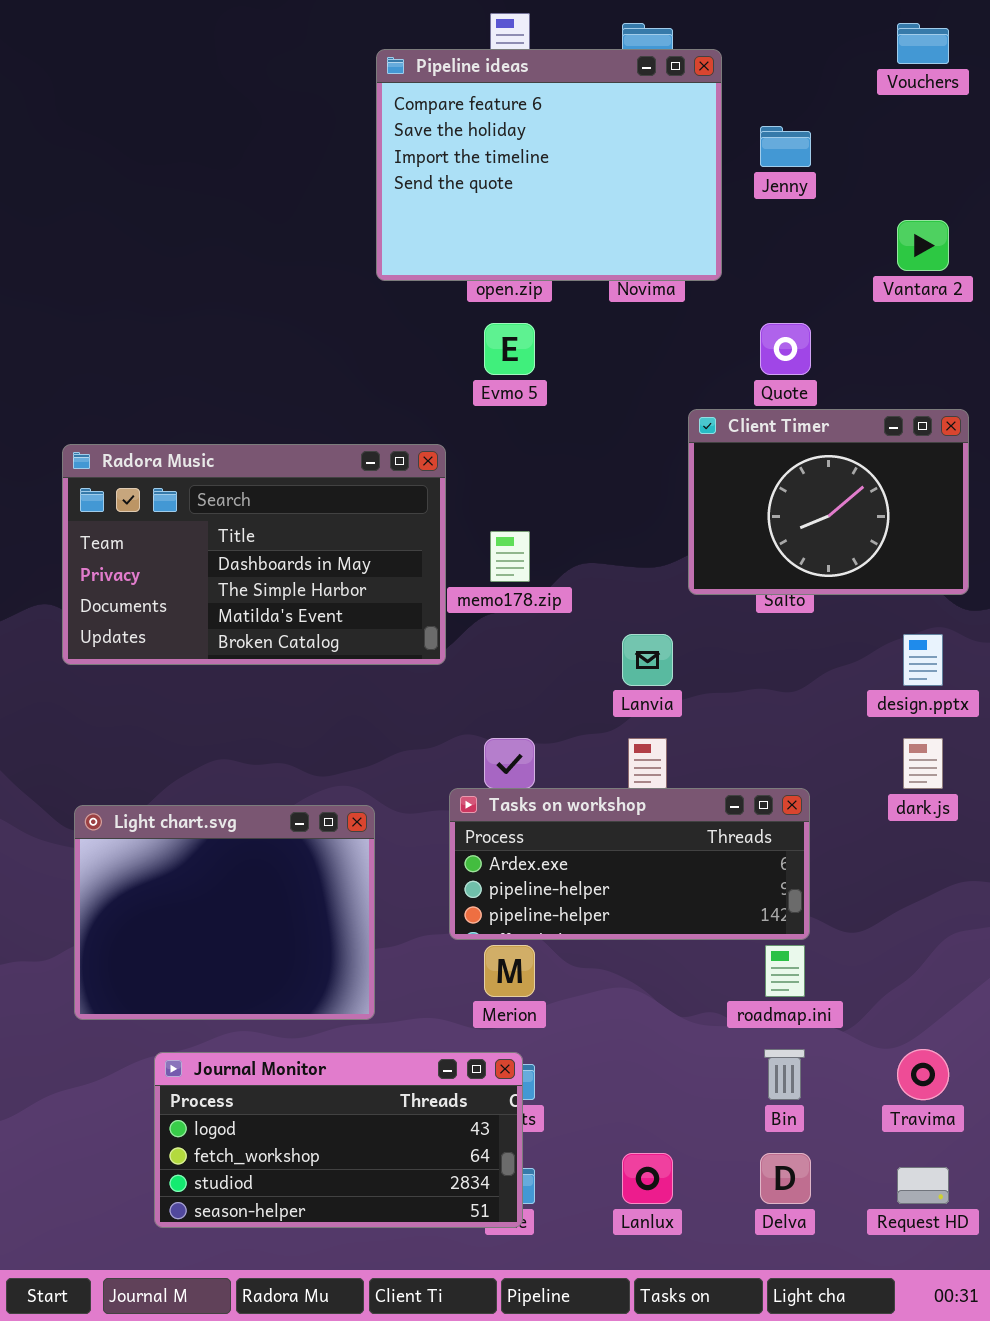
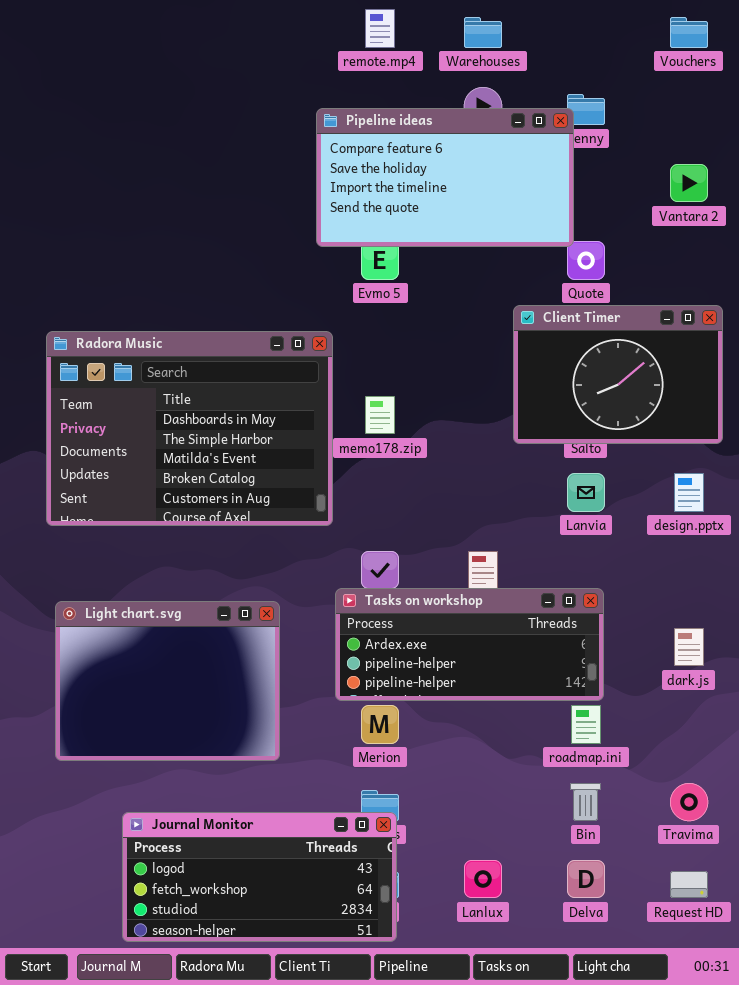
Pipeline ideas: [376,49,722,281] -> [316,108,574,247], moved, resized
Radora Music: [62,444,446,665] -> [46,331,333,526], resized
Lanvia: [622,634,673,686] -> [567,473,605,512], moved
dark.js: [903,738,943,789] -> [674,628,704,666], moved
Journal Monitor: [154,1052,523,1228] -> [122,812,397,942], moved

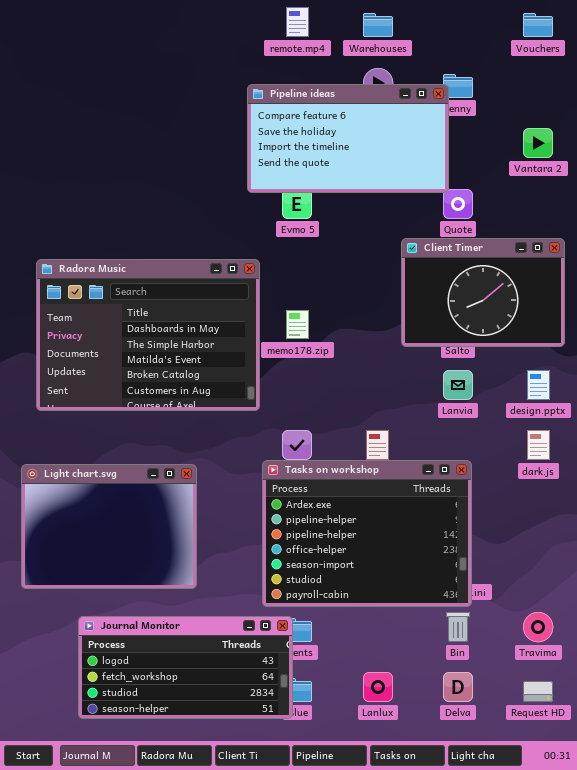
Tasks on workshop: [335,588,604,701] -> [262,460,472,607], resized
Light chart.svg: [55,601,280,761] -> [21,464,197,589], moved
dark.js: [674,628,704,666] -> [527,430,550,460], moved
Journal Monitor: [122,812,397,942] -> [78,616,293,719], moved

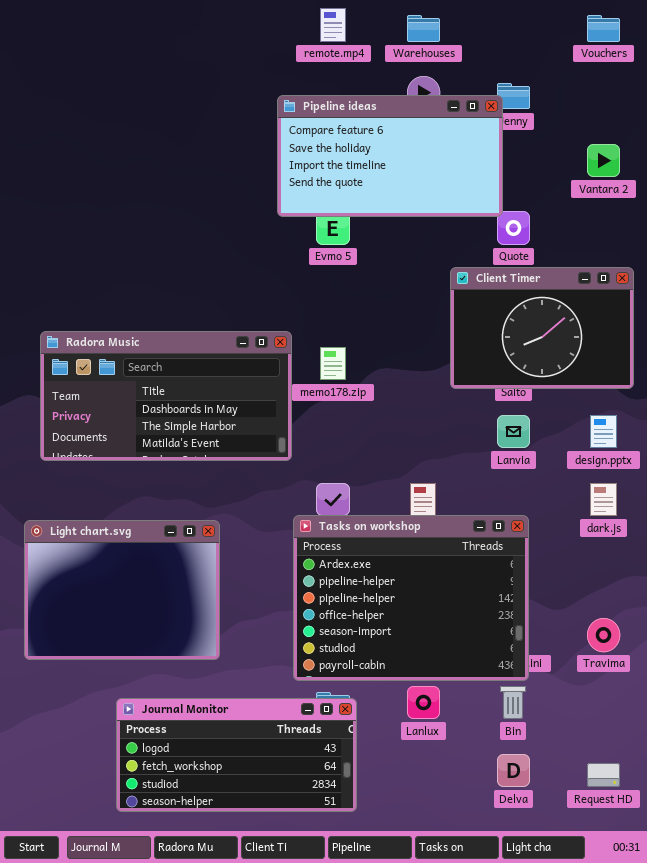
Radora Music: [36,259,260,411] -> [40,331,292,461], resized
Travima: [523,612,553,642] -> [587,618,620,652], moved
Journal Monitor: [78,616,293,719] -> [116,698,357,812], moved
Lanlux: [363,672,393,702] -> [407,686,440,719], moved

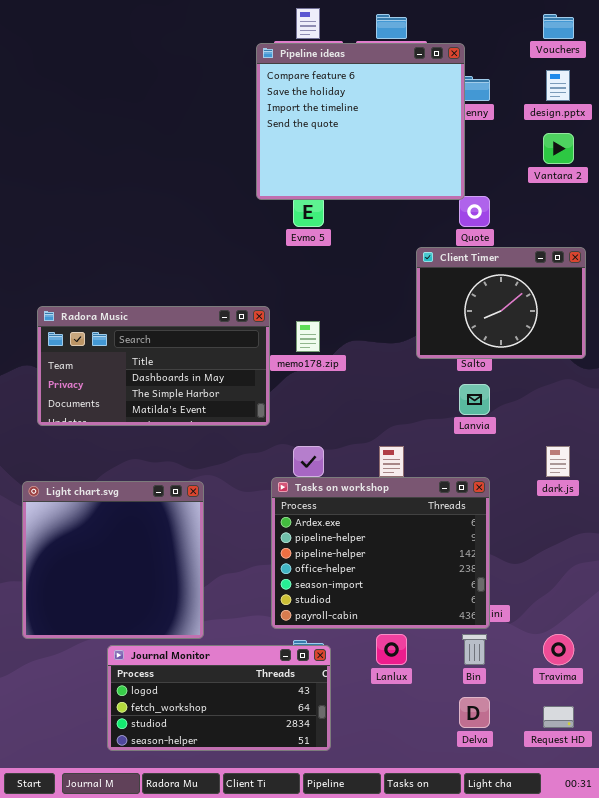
Pipeline ideas: [277,95,503,217] -> [256,43,465,200], resized
design.pptx: [590,415,617,448] -> [546,70,570,101], moved
Light chart.svg: [24,520,220,660] -> [22,481,204,639], resized
Travima: [587,618,620,652] -> [543,634,574,665], moved

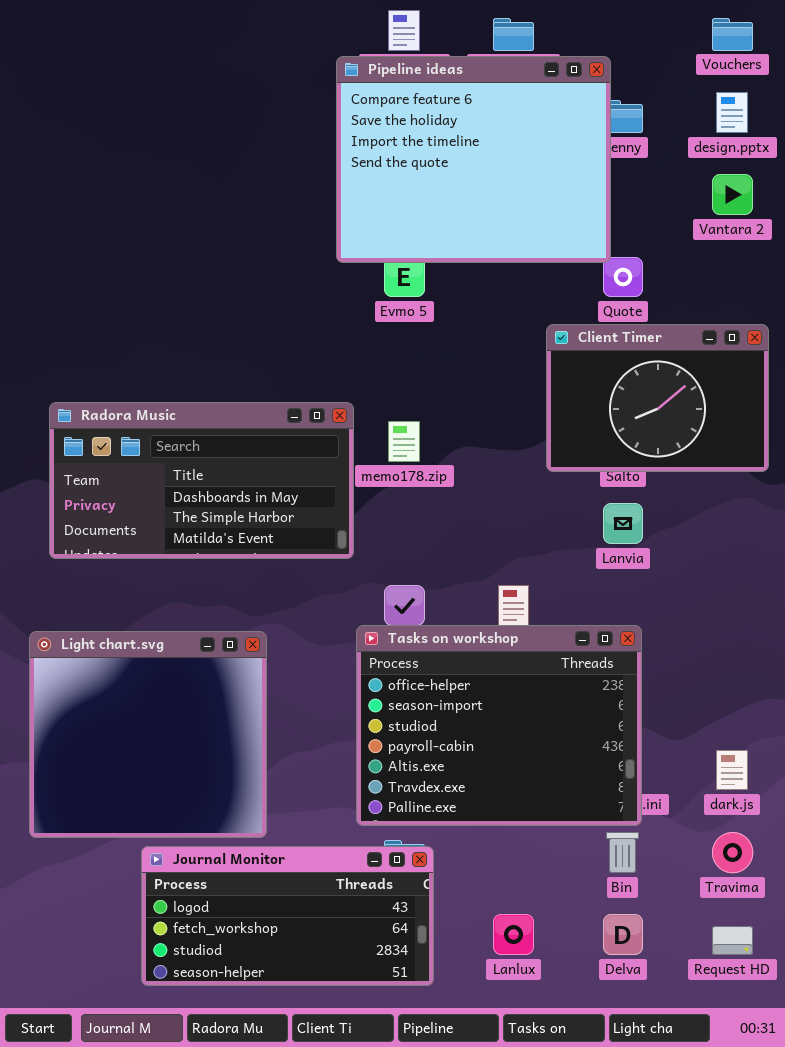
dark.js: [546,446,570,477] -> [716,750,748,790], moved
Tasks on workshop: [271,477,490,629] -> [356,625,642,826], scrolled down 3 rows
Lanlux: [376,634,407,665] -> [493,914,534,955], moved

